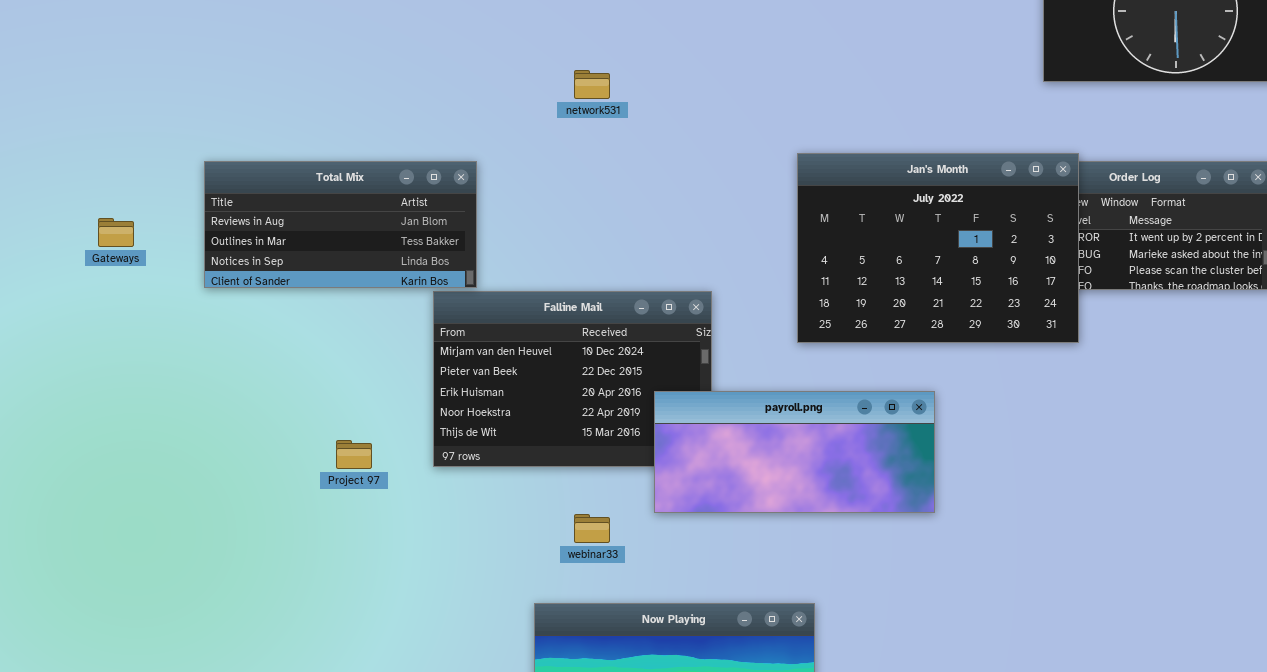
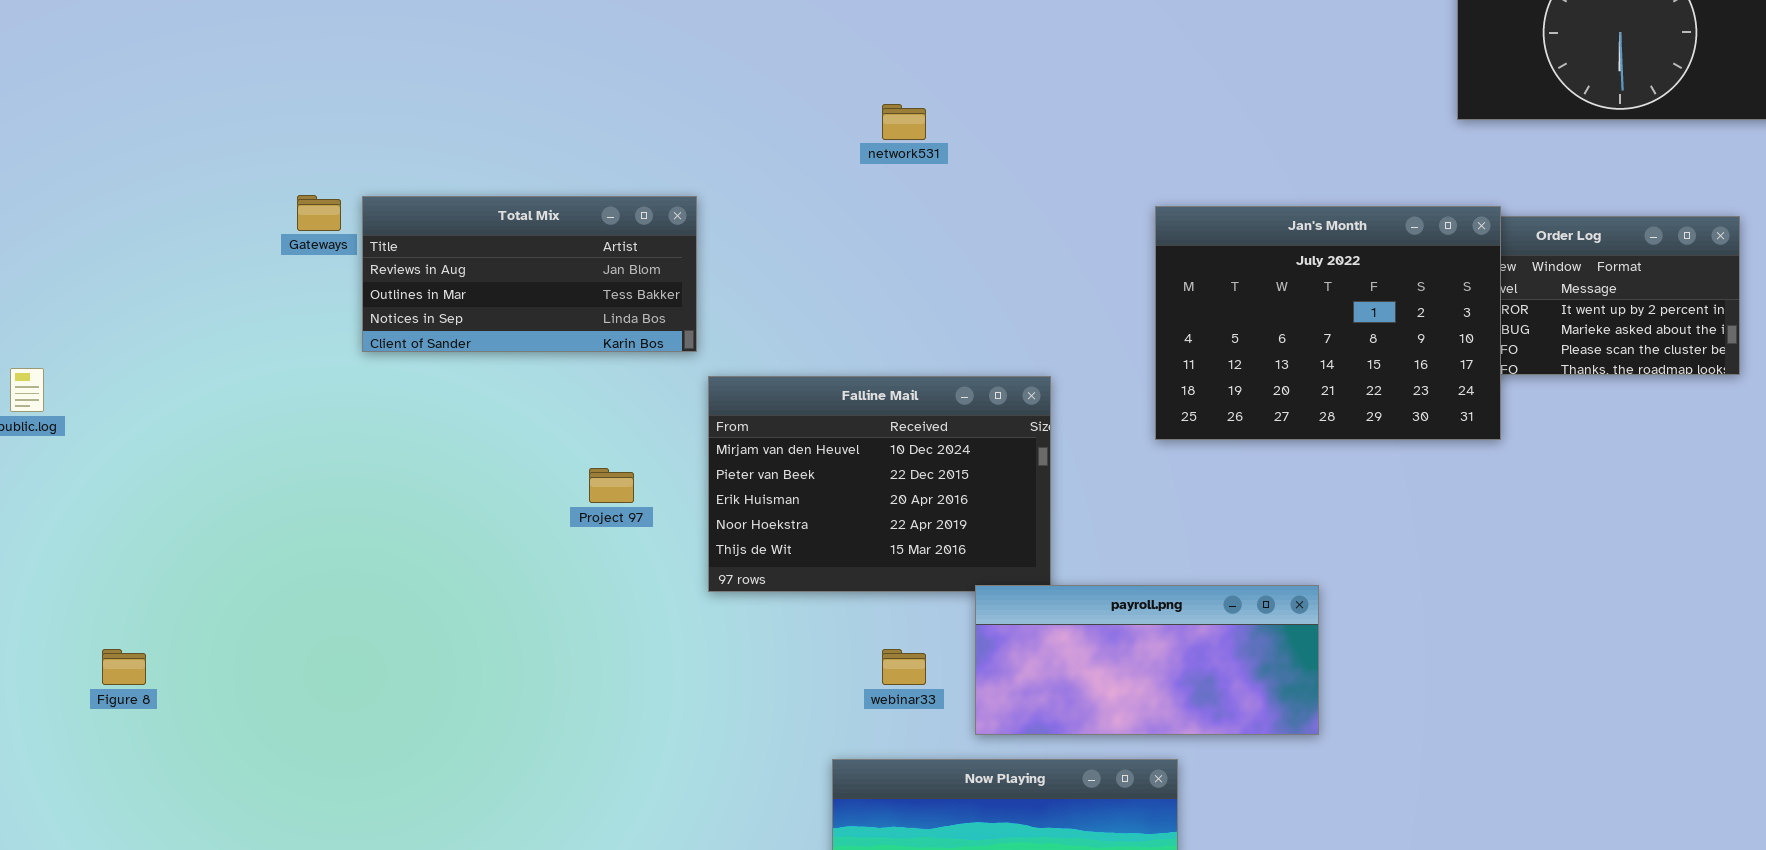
Total Mix: [204,161,477,288] -> [362,196,697,352], moved
Gateways: [98,218,134,247] -> [297,195,341,231], moved
payroll.png: [654,391,935,513] -> [975,585,1319,735], moved
Project 97: [336,440,372,469] -> [589,468,634,503], moved

